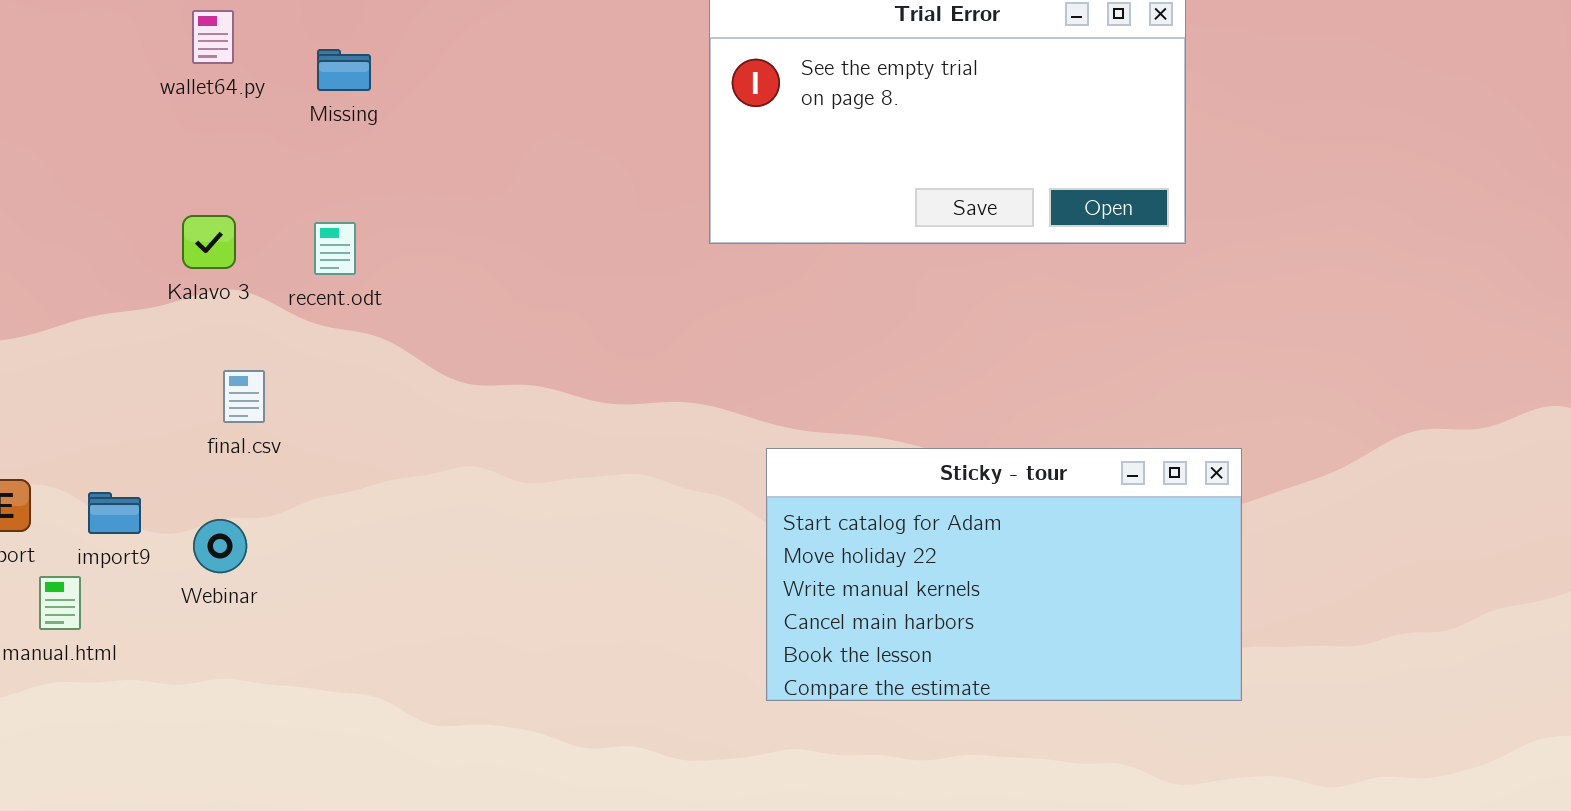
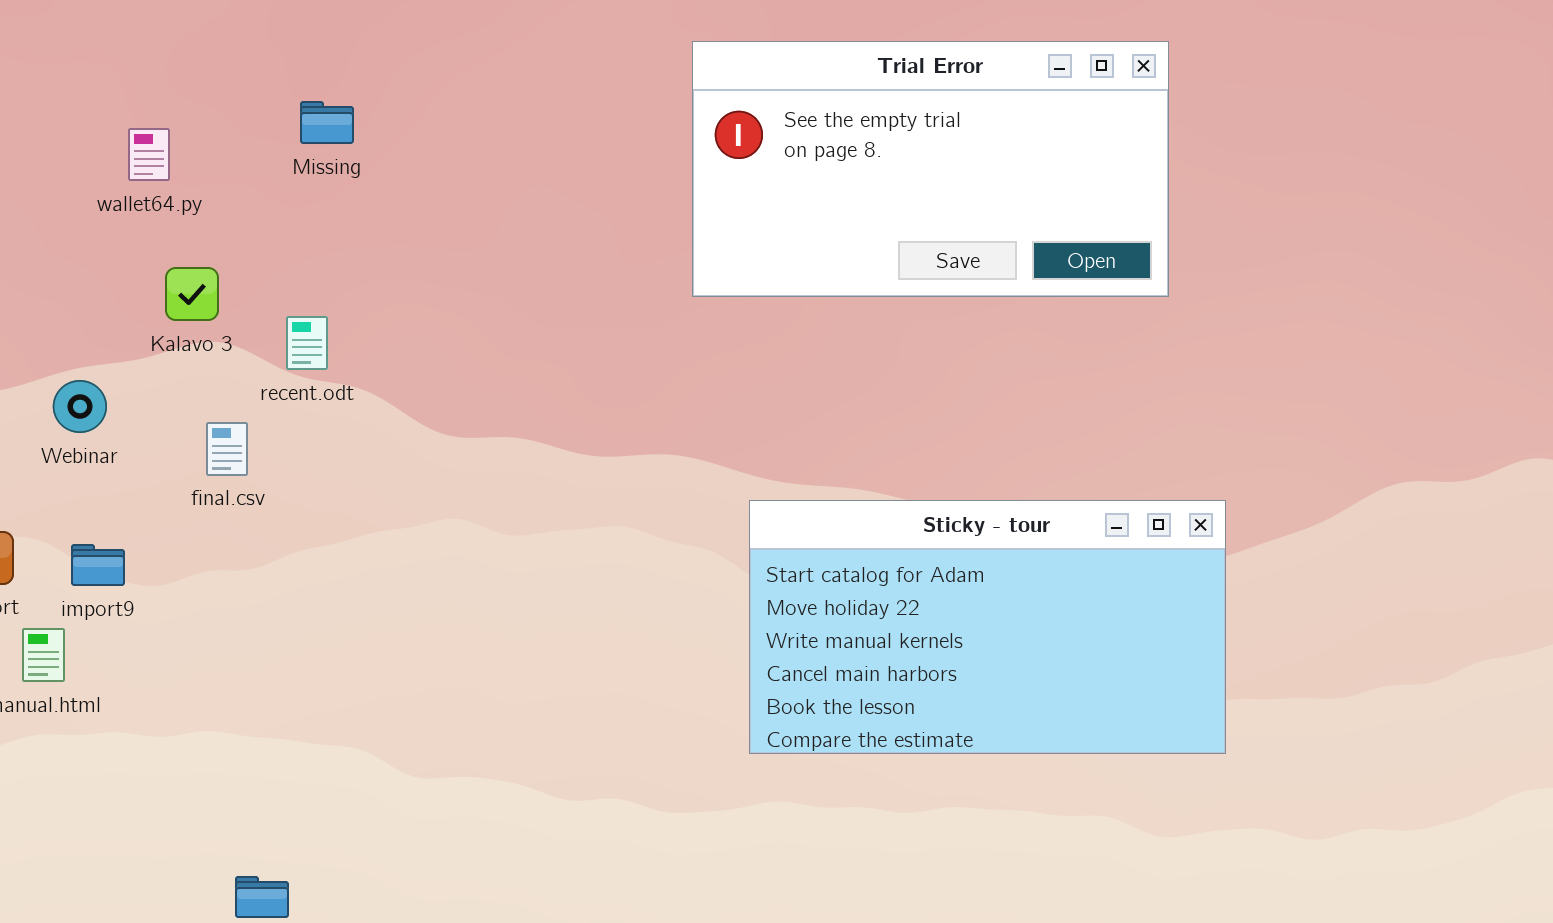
wallet64.py: [192,10,234,64] -> [128,128,170,181], moved
recent.odt: [314,222,356,275] -> [286,316,328,370], moved
Webinar: [193,519,247,573] -> [53,380,107,433], moved

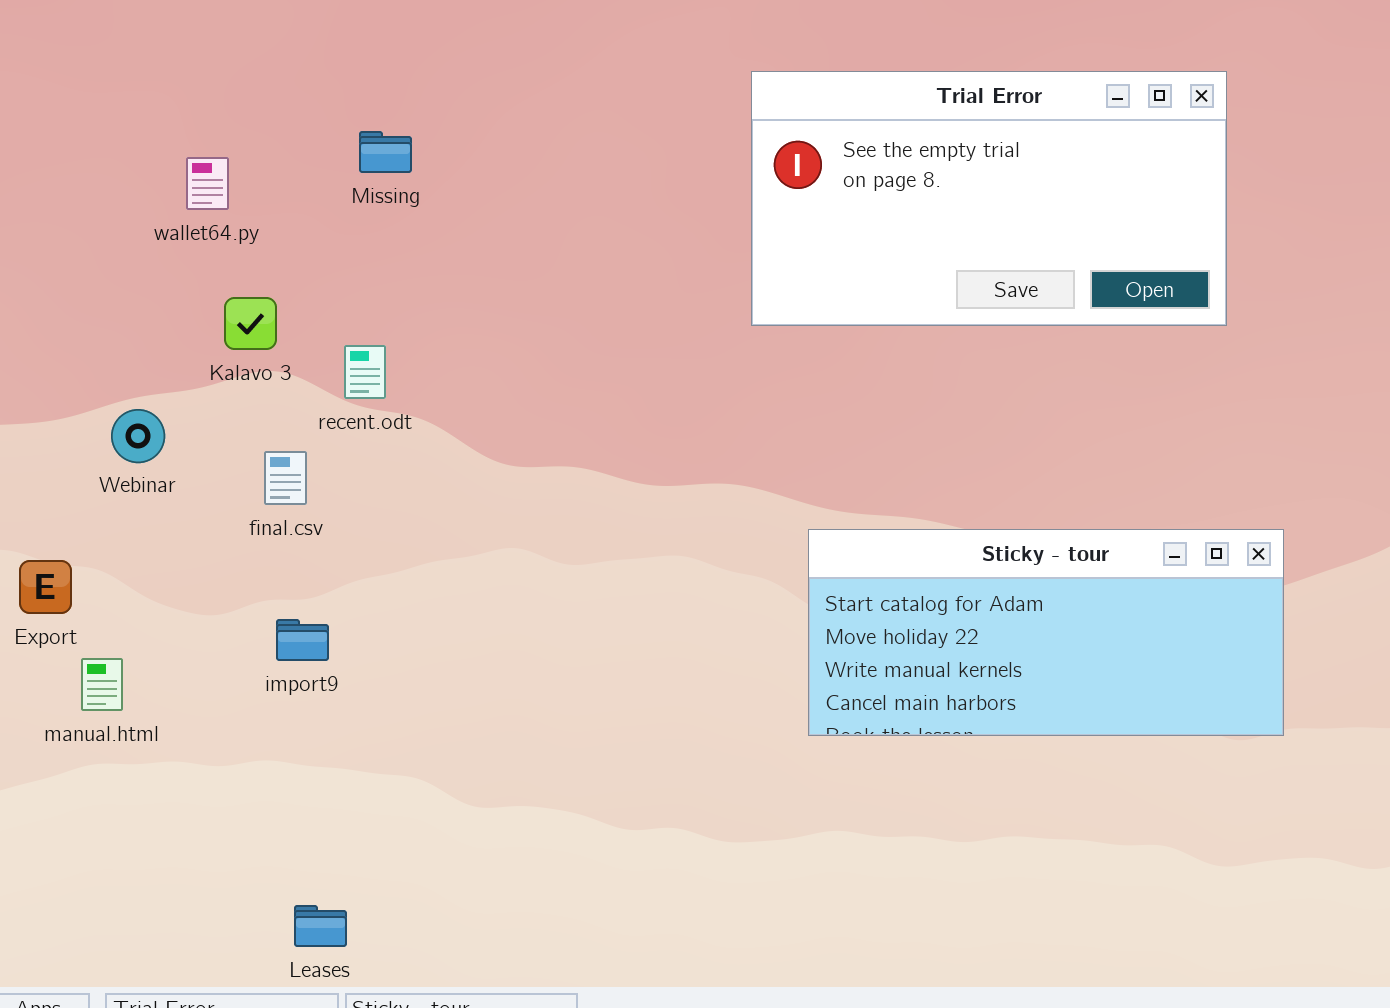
Sticky - tour: [749,500,1226,754] -> [808,529,1284,736], resized
import9: [71,544,125,586] -> [276,619,329,661], moved

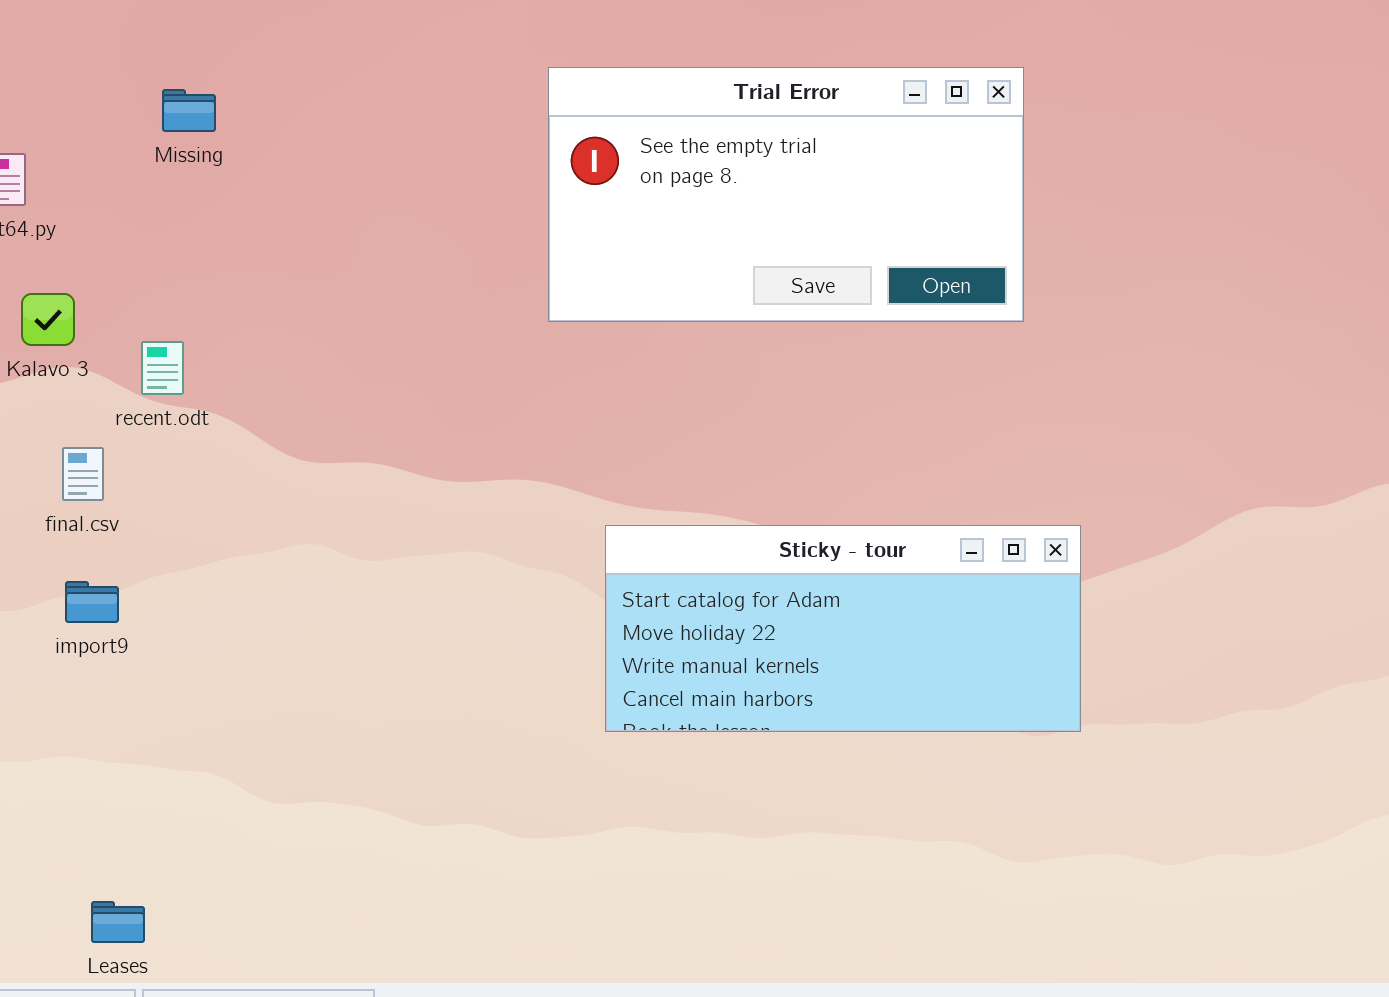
Missing: [359,131,412,173] -> [162,89,216,132], moved
import9: [276,619,329,661] -> [65,581,119,623], moved

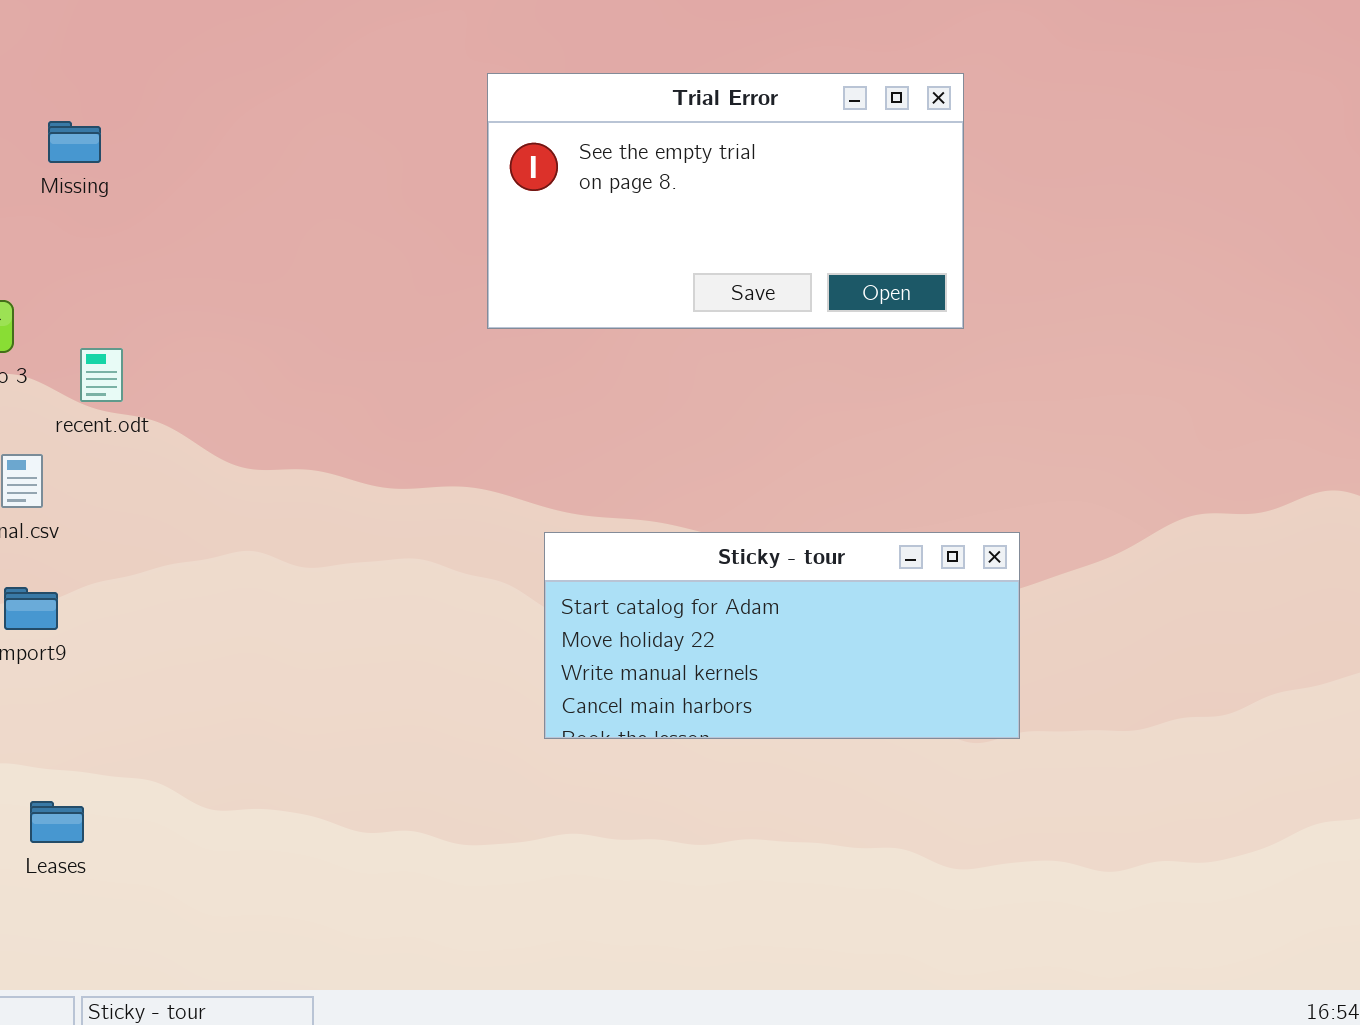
Missing: [162,89,216,132] -> [48,121,101,163], moved
Leases: [91,901,145,943] -> [30,801,84,843], moved

